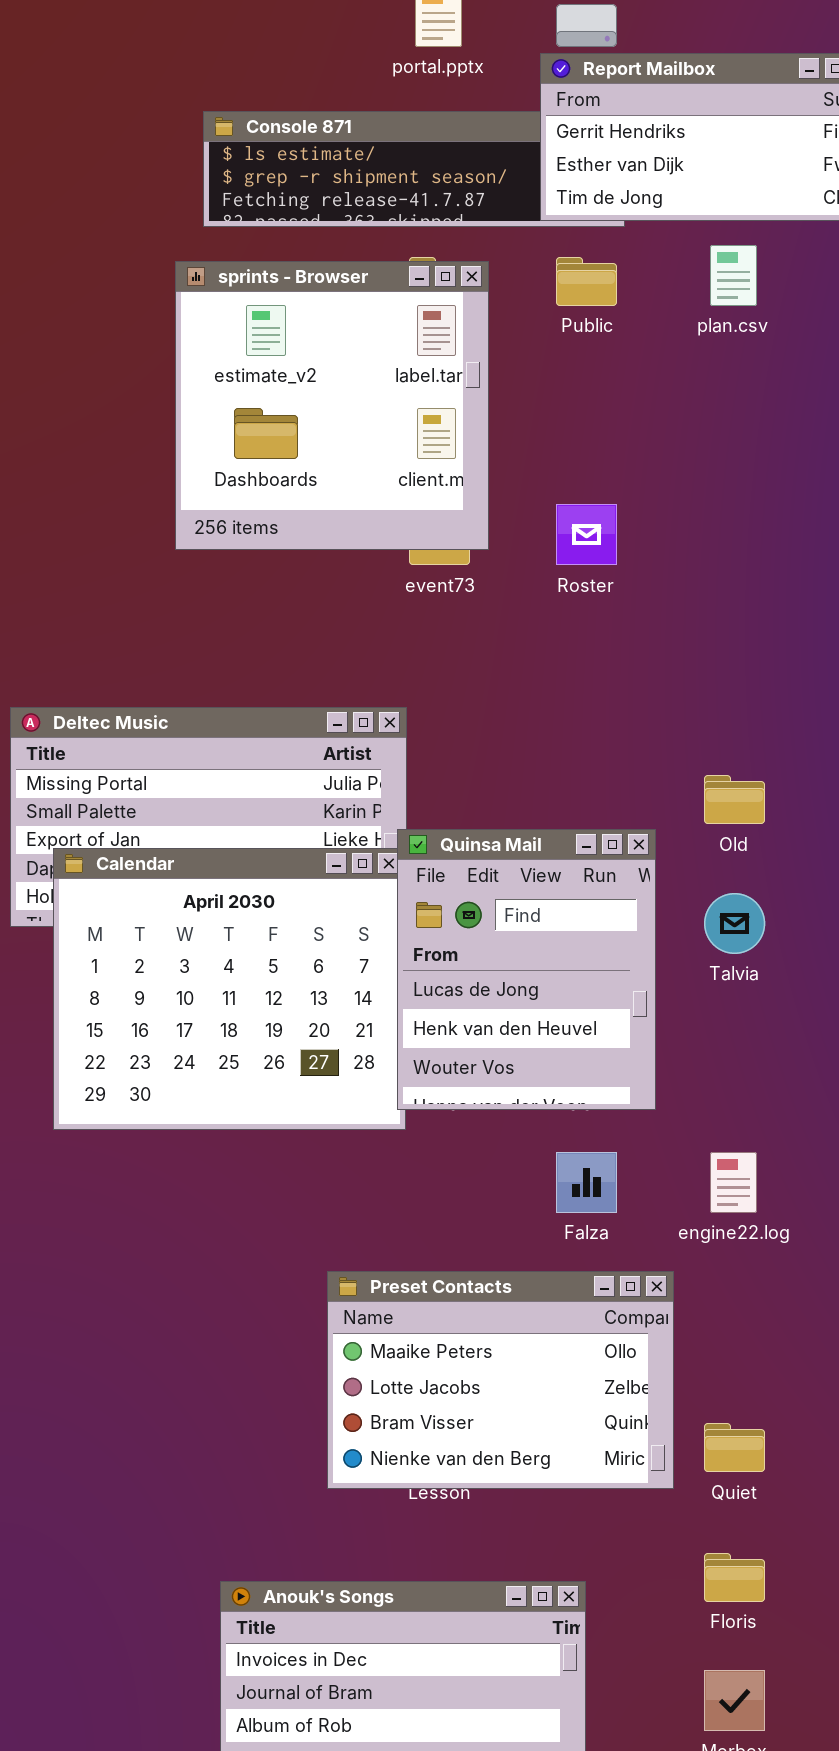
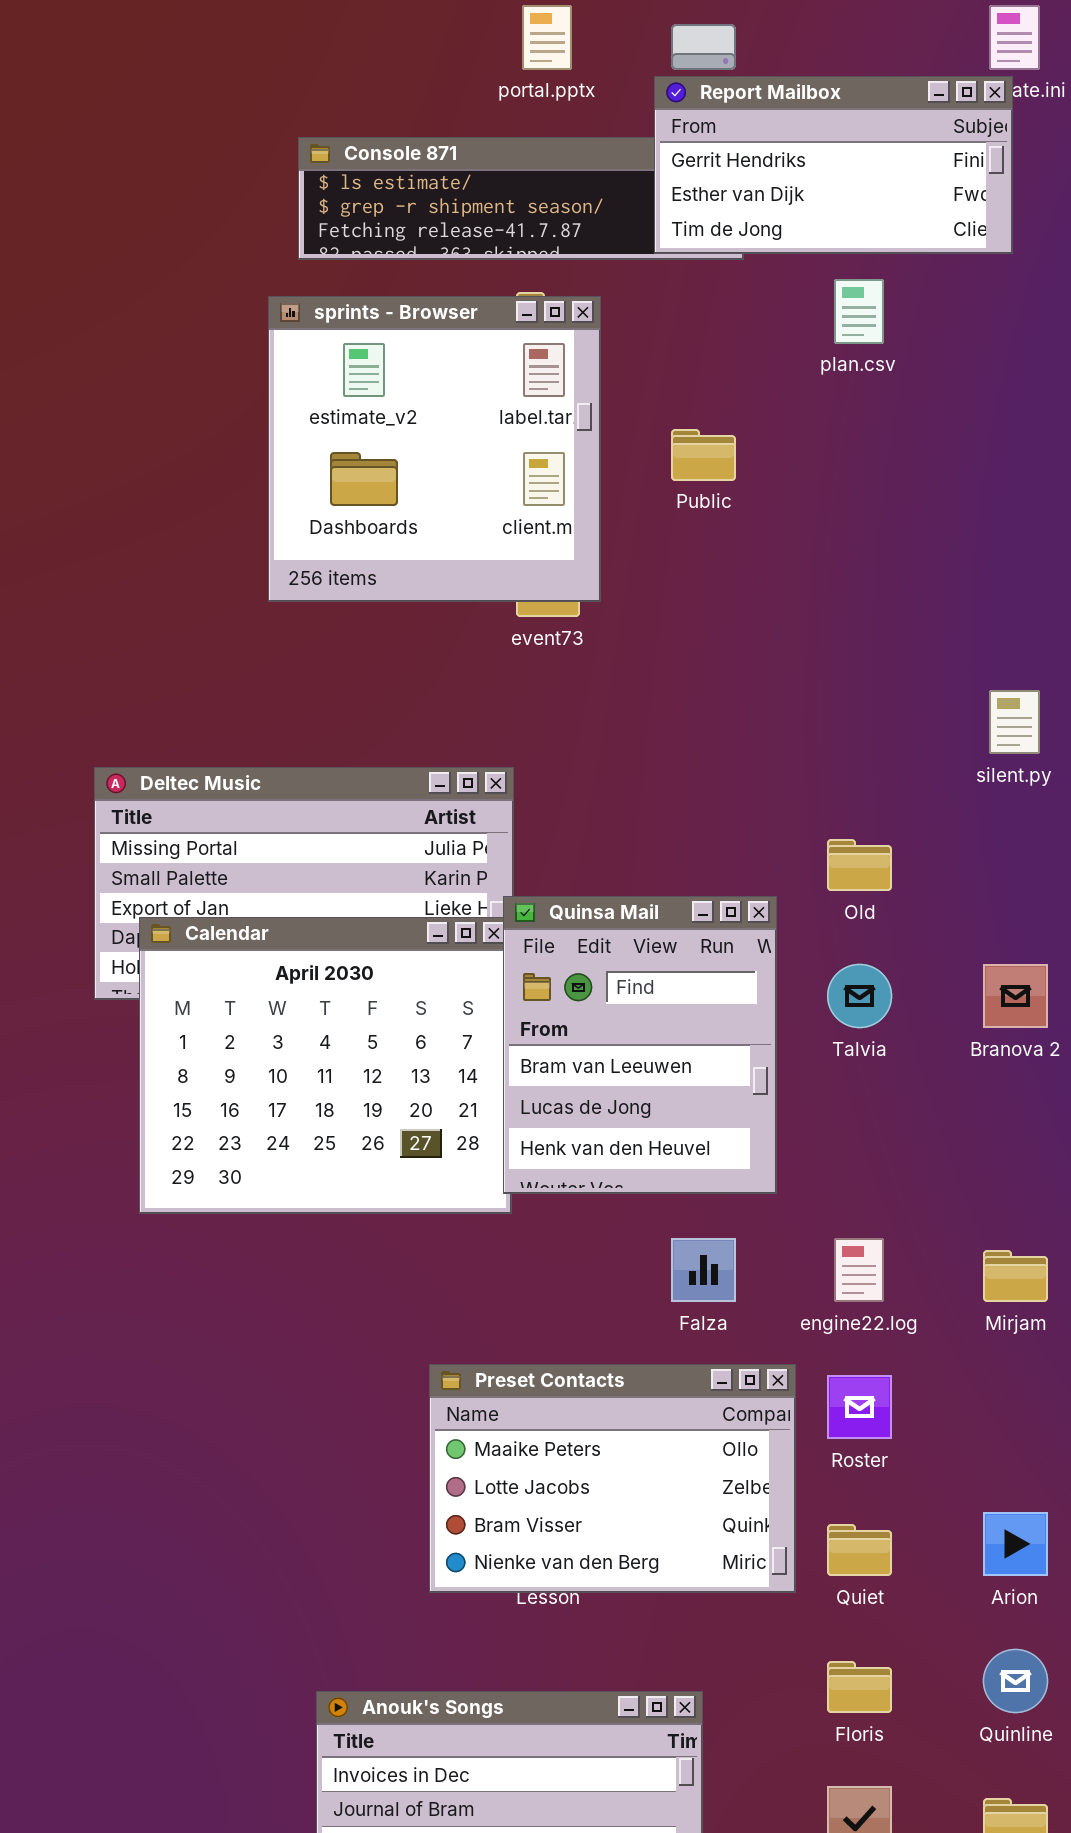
Public: [556,257,617,306] -> [671,429,736,481], moved
Roster: [556,504,617,565] -> [827,1375,892,1439], moved
Quinsa Mail: [397,829,656,1110] -> [503,896,777,1194], scrolled up 1 row

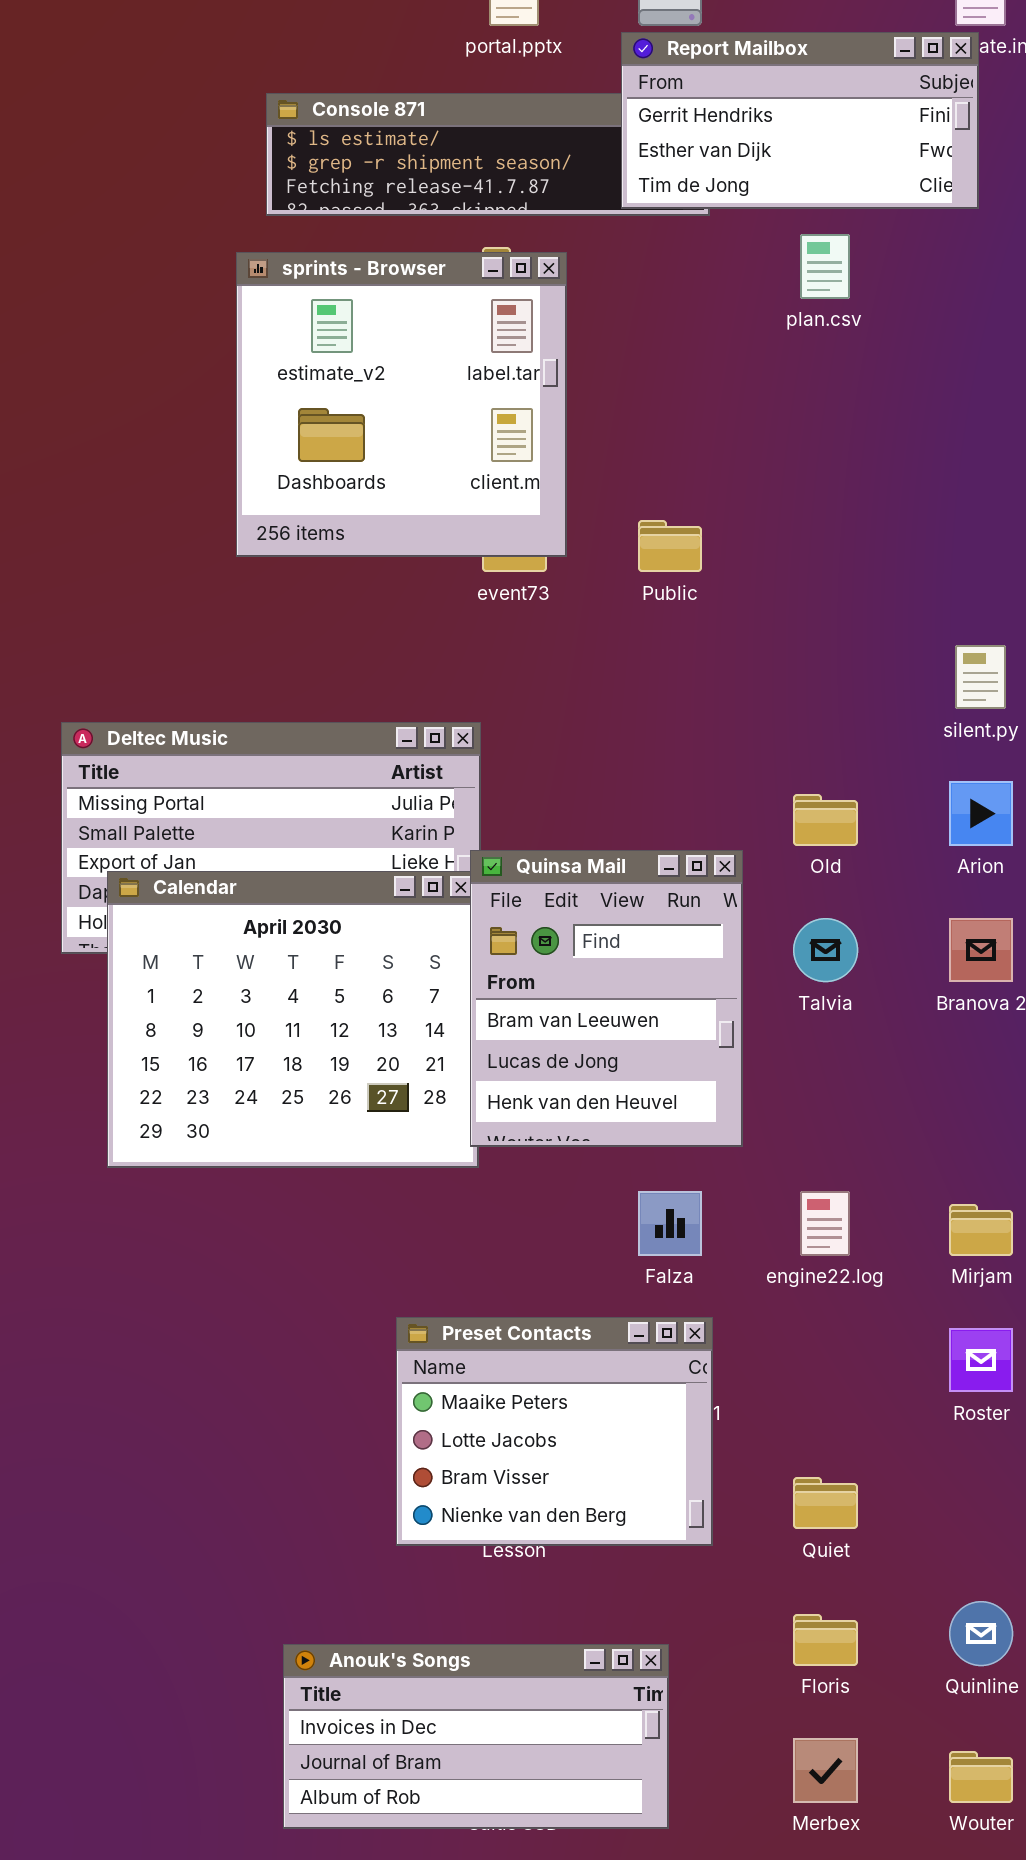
Public: [671,429,736,481] -> [638,520,702,572], moved
Preset Contacts: [429,1364,796,1593] -> [396,1317,713,1546], resized
Roster: [827,1375,892,1439] -> [949,1328,1013,1392], moved
Arion: [983,1512,1048,1576] -> [949,781,1013,846], moved

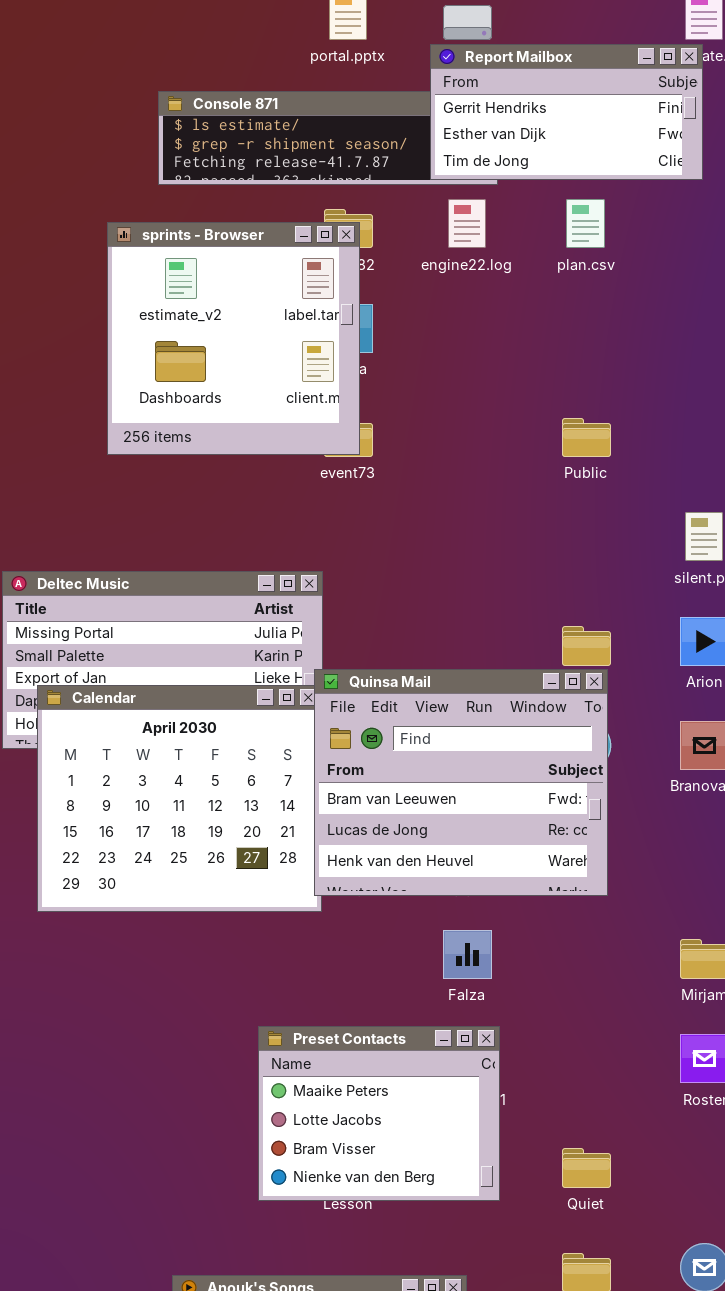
sprints - Browser: [236,252,567,557] -> [107,222,360,455], moved
Public: [638,520,702,572] -> [562,418,611,457], moved
Quinsa Mail: [470,850,743,1147] -> [314,669,608,896], resized
engine22.log: [800,1191,850,1256] -> [448,199,486,248], moved

